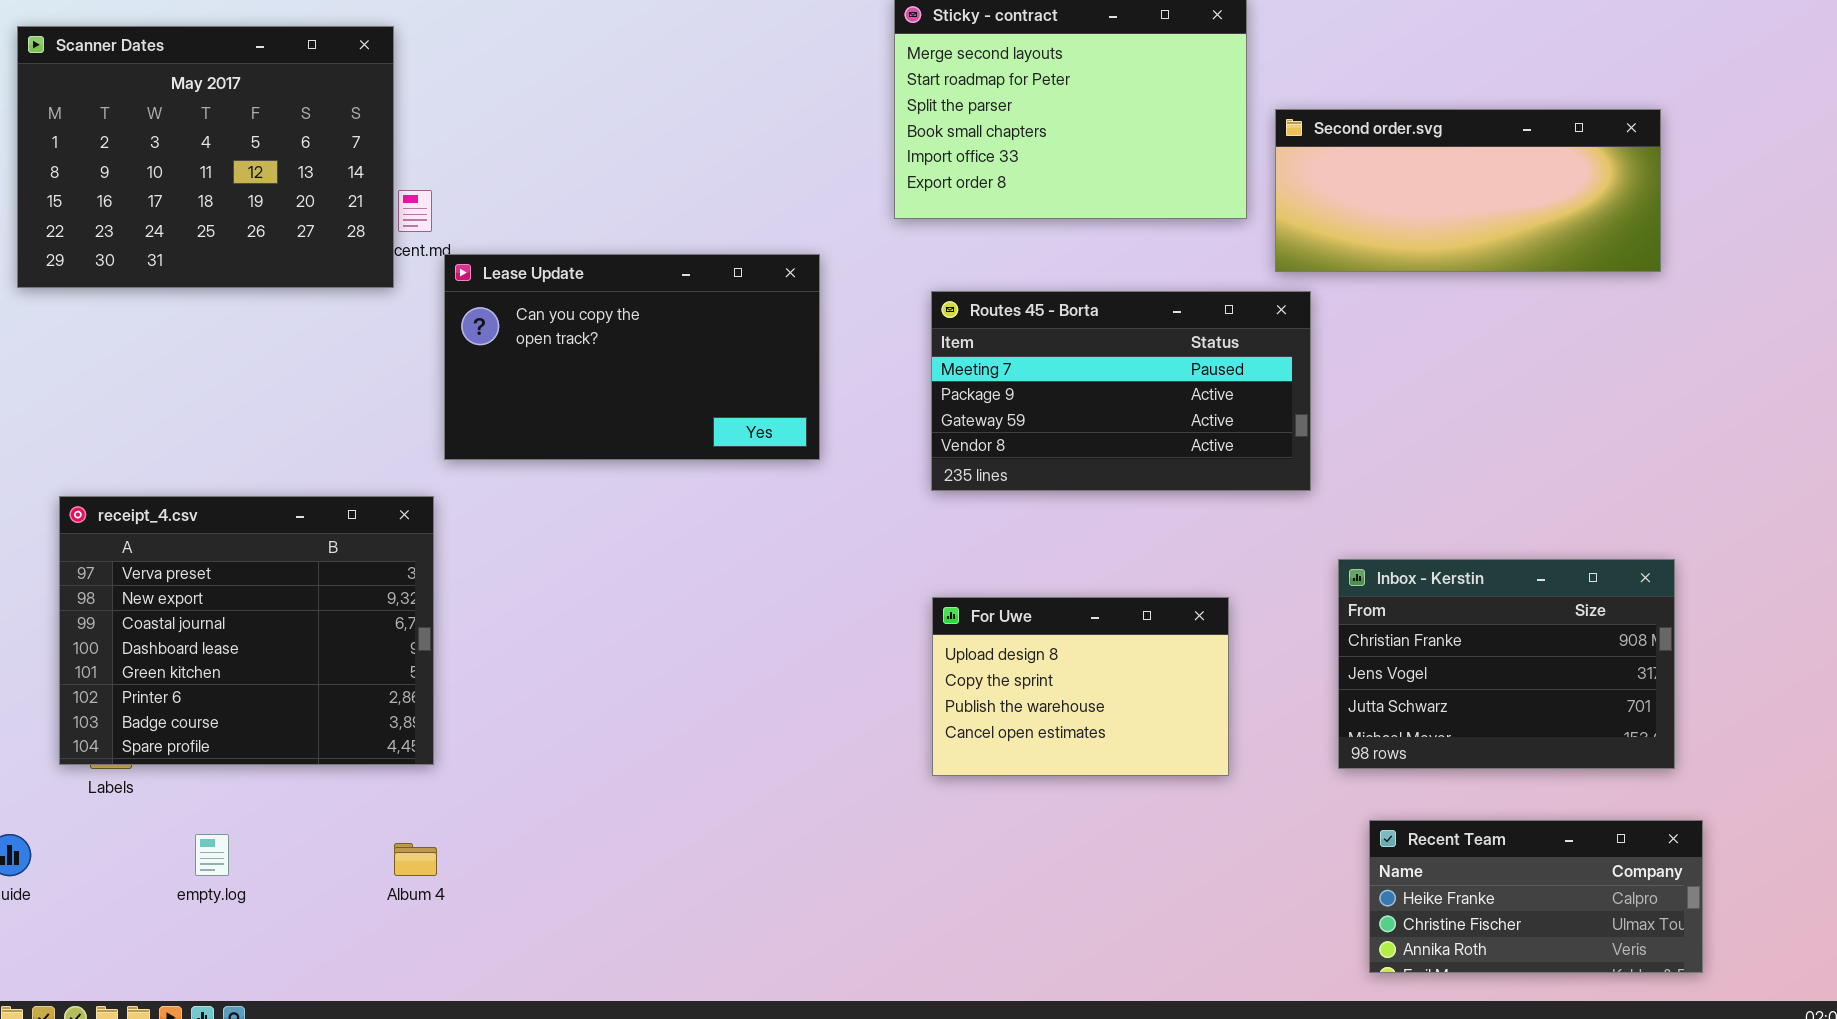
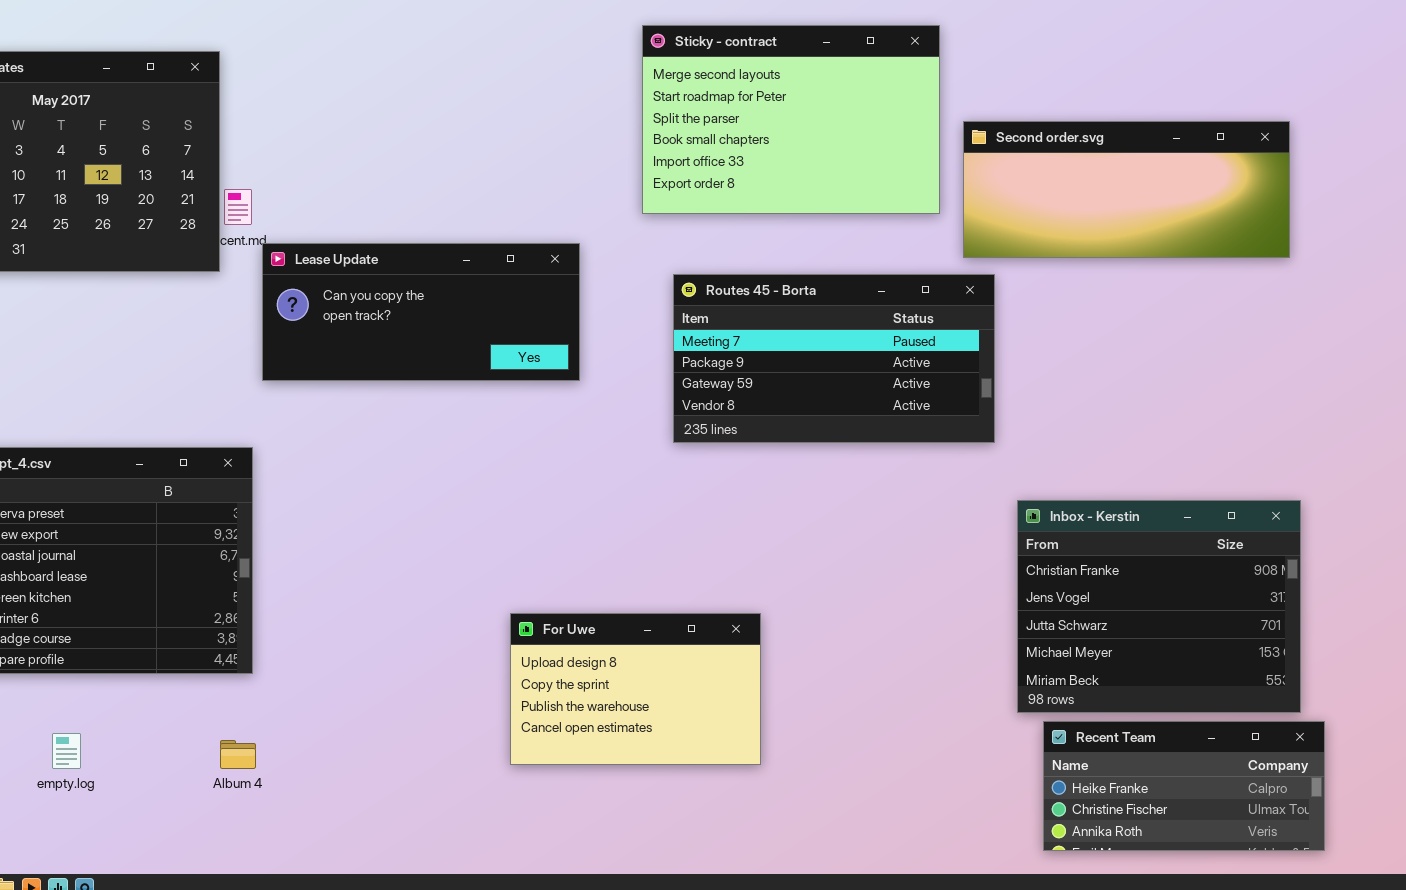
Lease Update: [444,254,820,460] -> [262,243,580,381], resized
Inbox - Kerstin: [1338,559,1675,769] -> [1017,500,1301,713], resized
For Uwe: [932,597,1229,776] -> [510,613,761,765], moved

